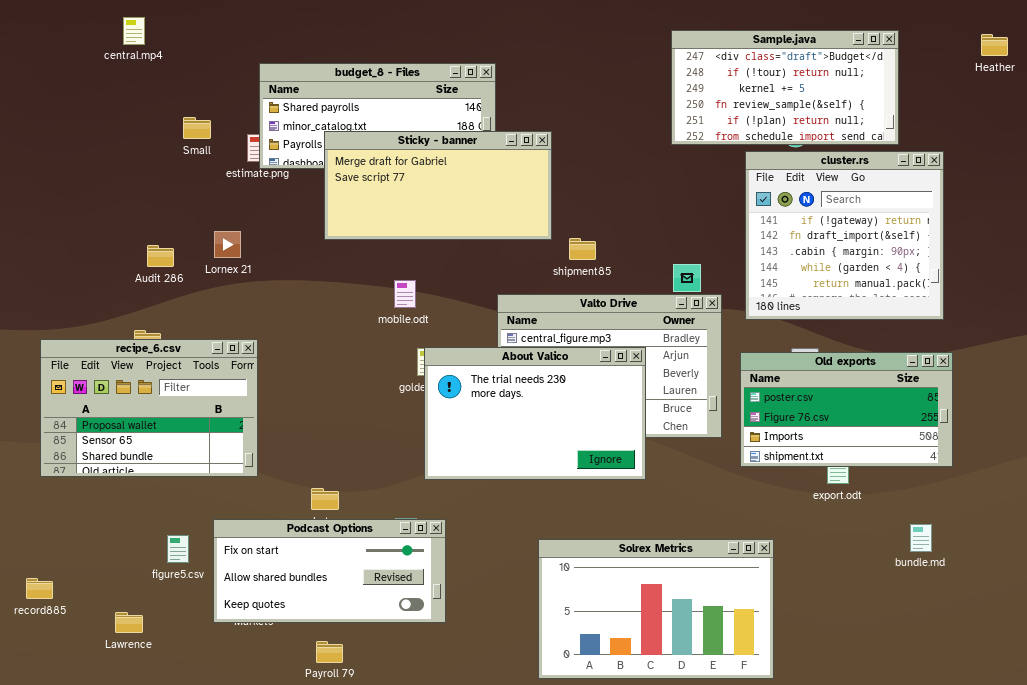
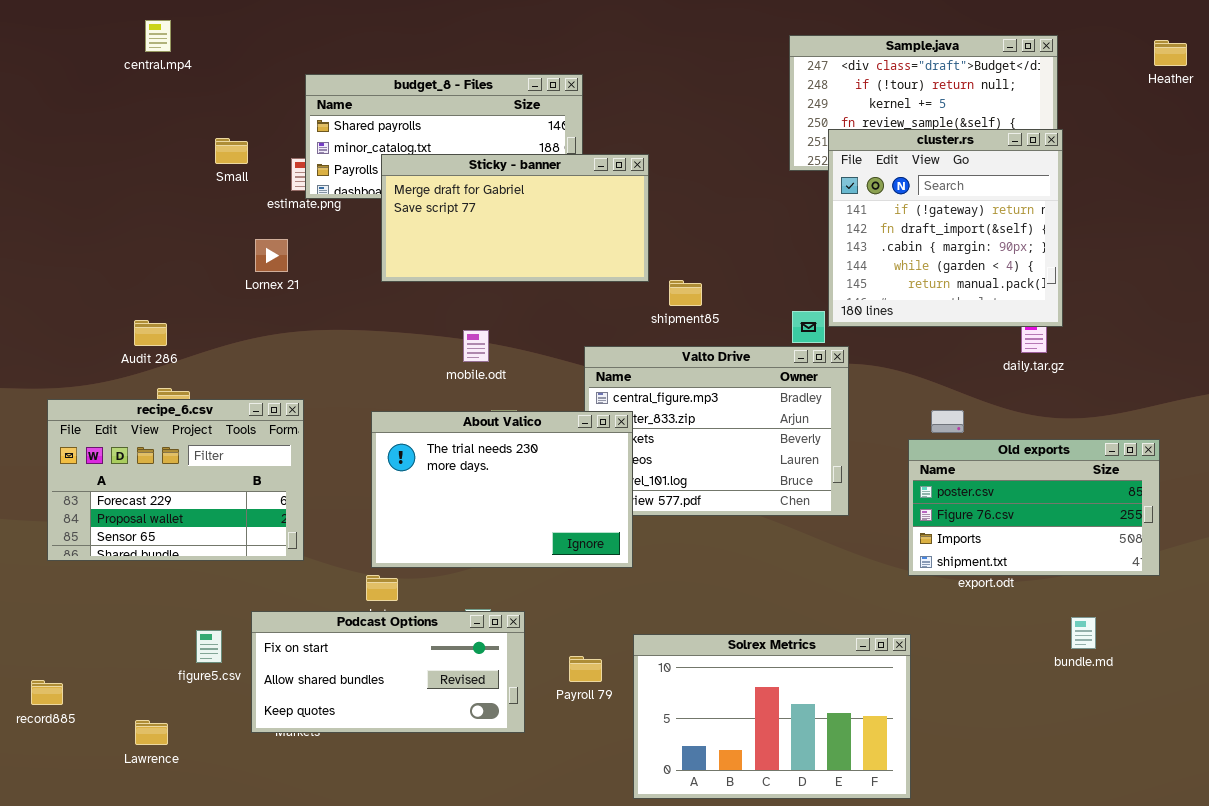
cluster.rs: [745,151,944,320] -> [828,129,1063,327], moved
Lornex 21: [214,231,241,258] -> [255,239,288,272], moved
Audit 286: [147,245,174,267] -> [134,320,167,346], moved
recipe_6.csv: [40,339,258,477] -> [47,399,304,561], scrolled up 1 row
About Valico: [424,347,646,480] -> [371,411,633,568], moved
Old exports: [740,352,953,467] -> [908,439,1160,576], moved
Payroll 79: [316,641,343,663] -> [569,656,602,682], moved

